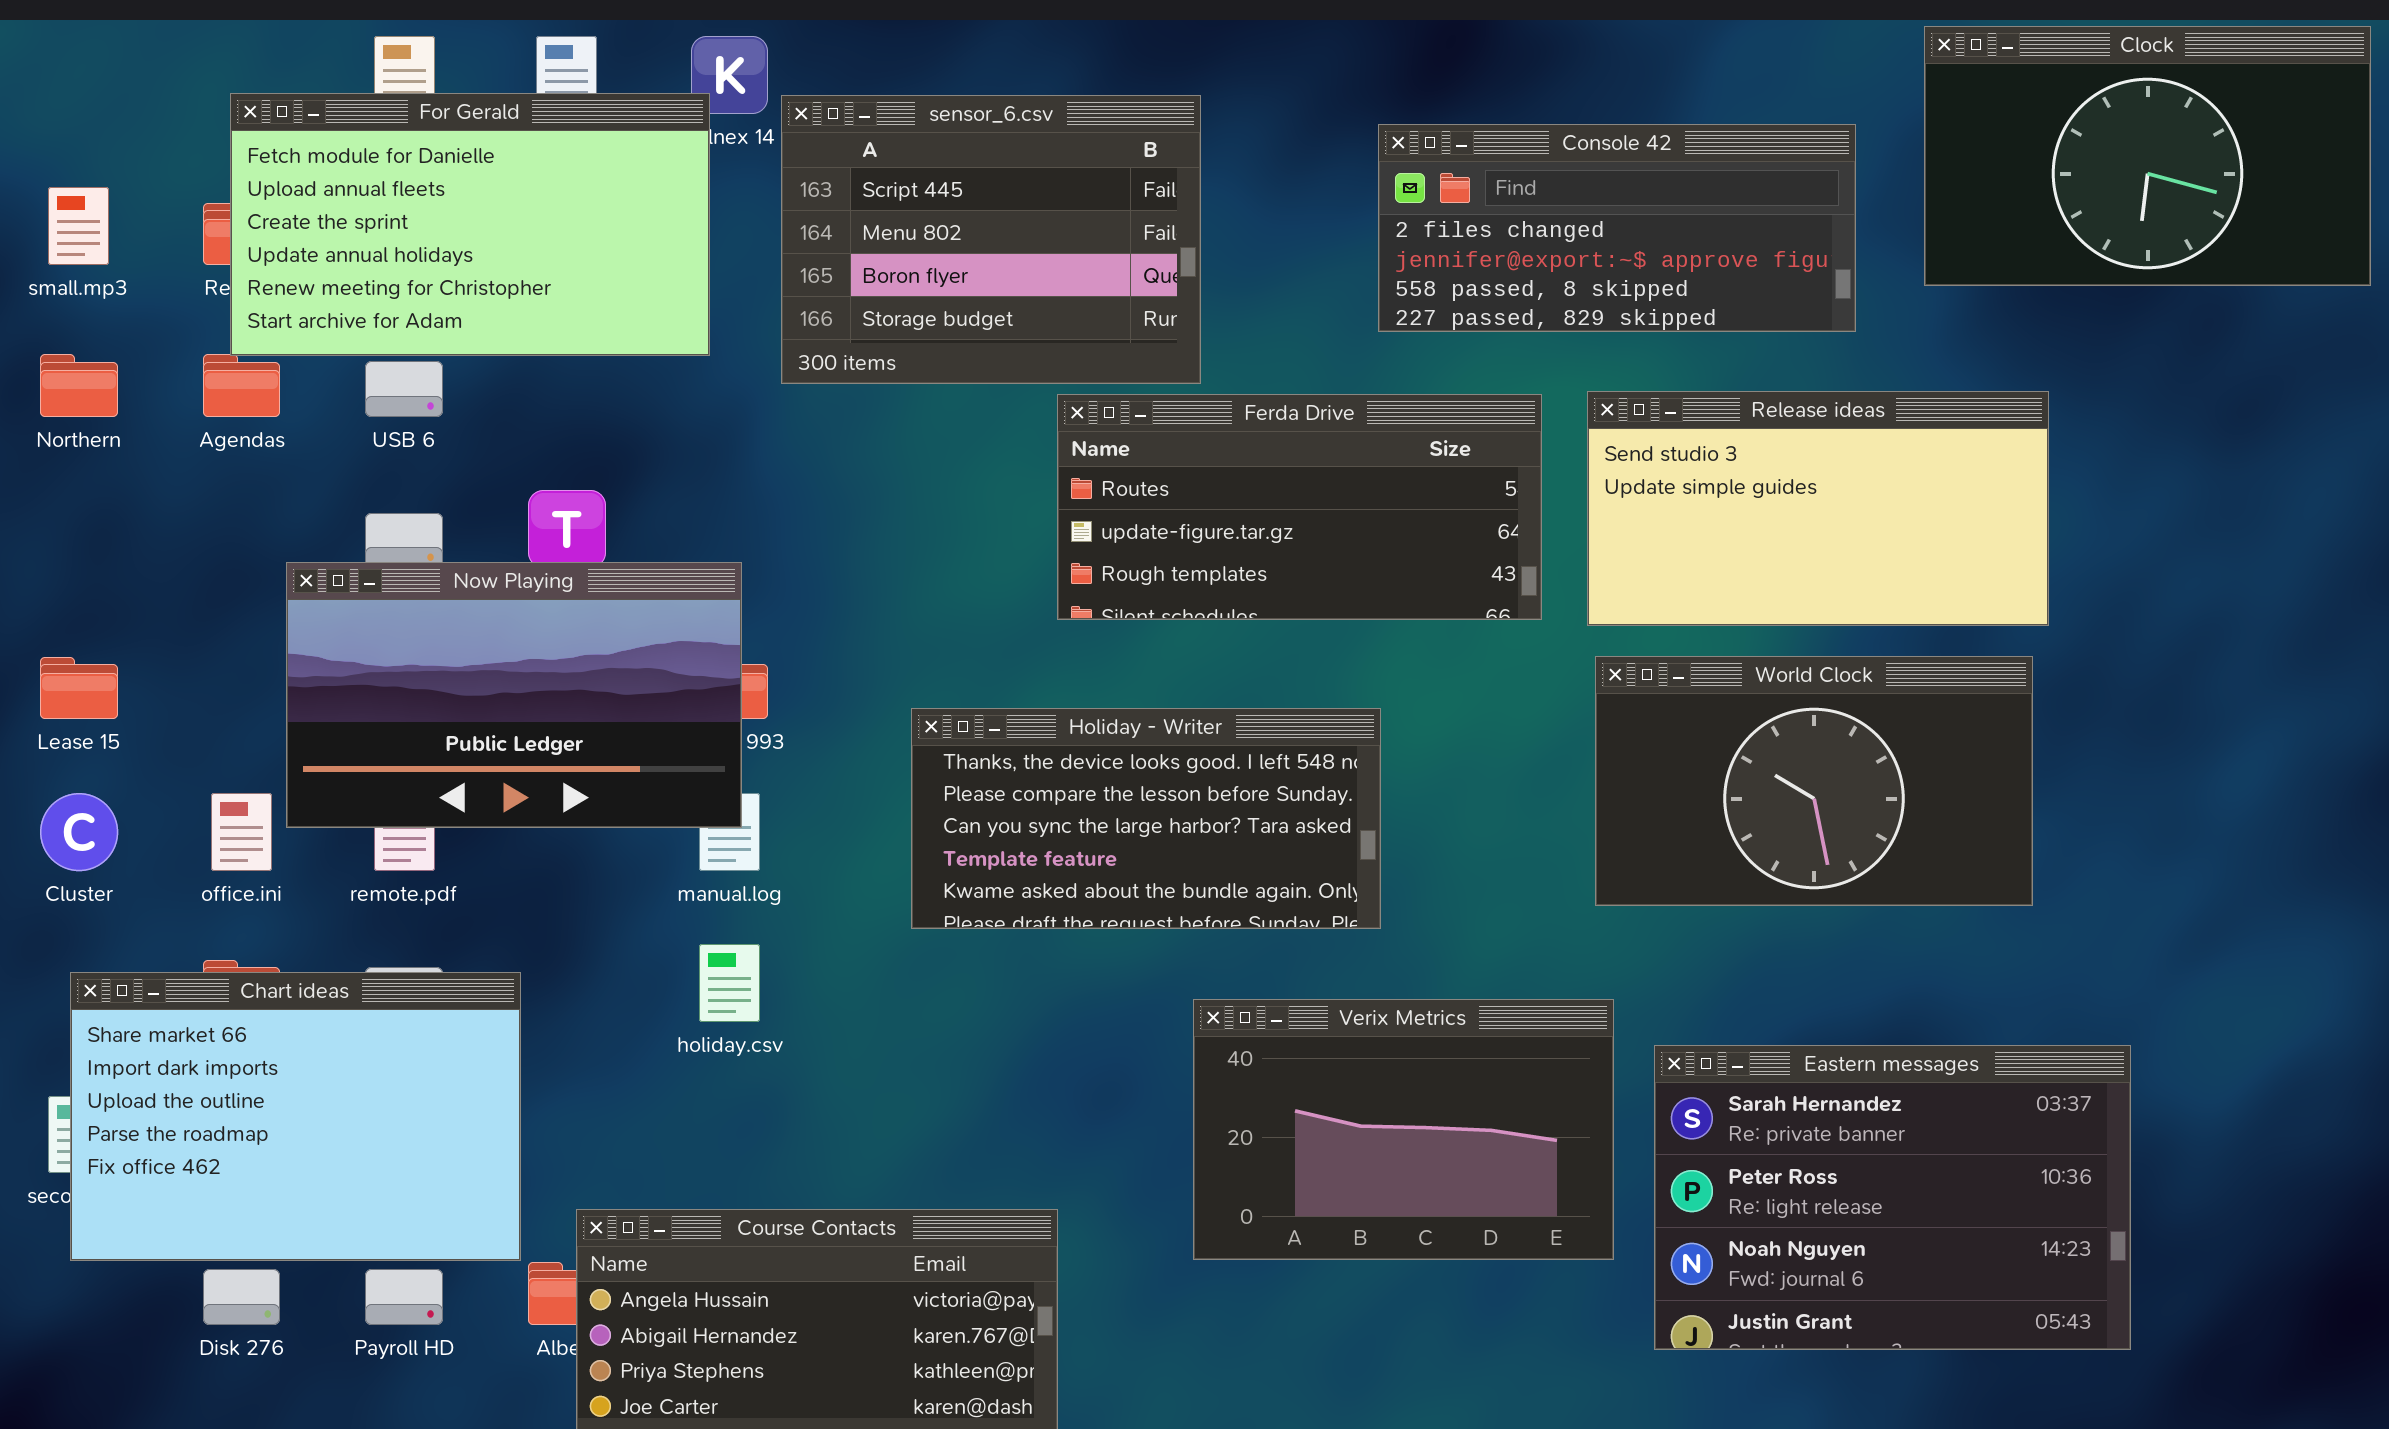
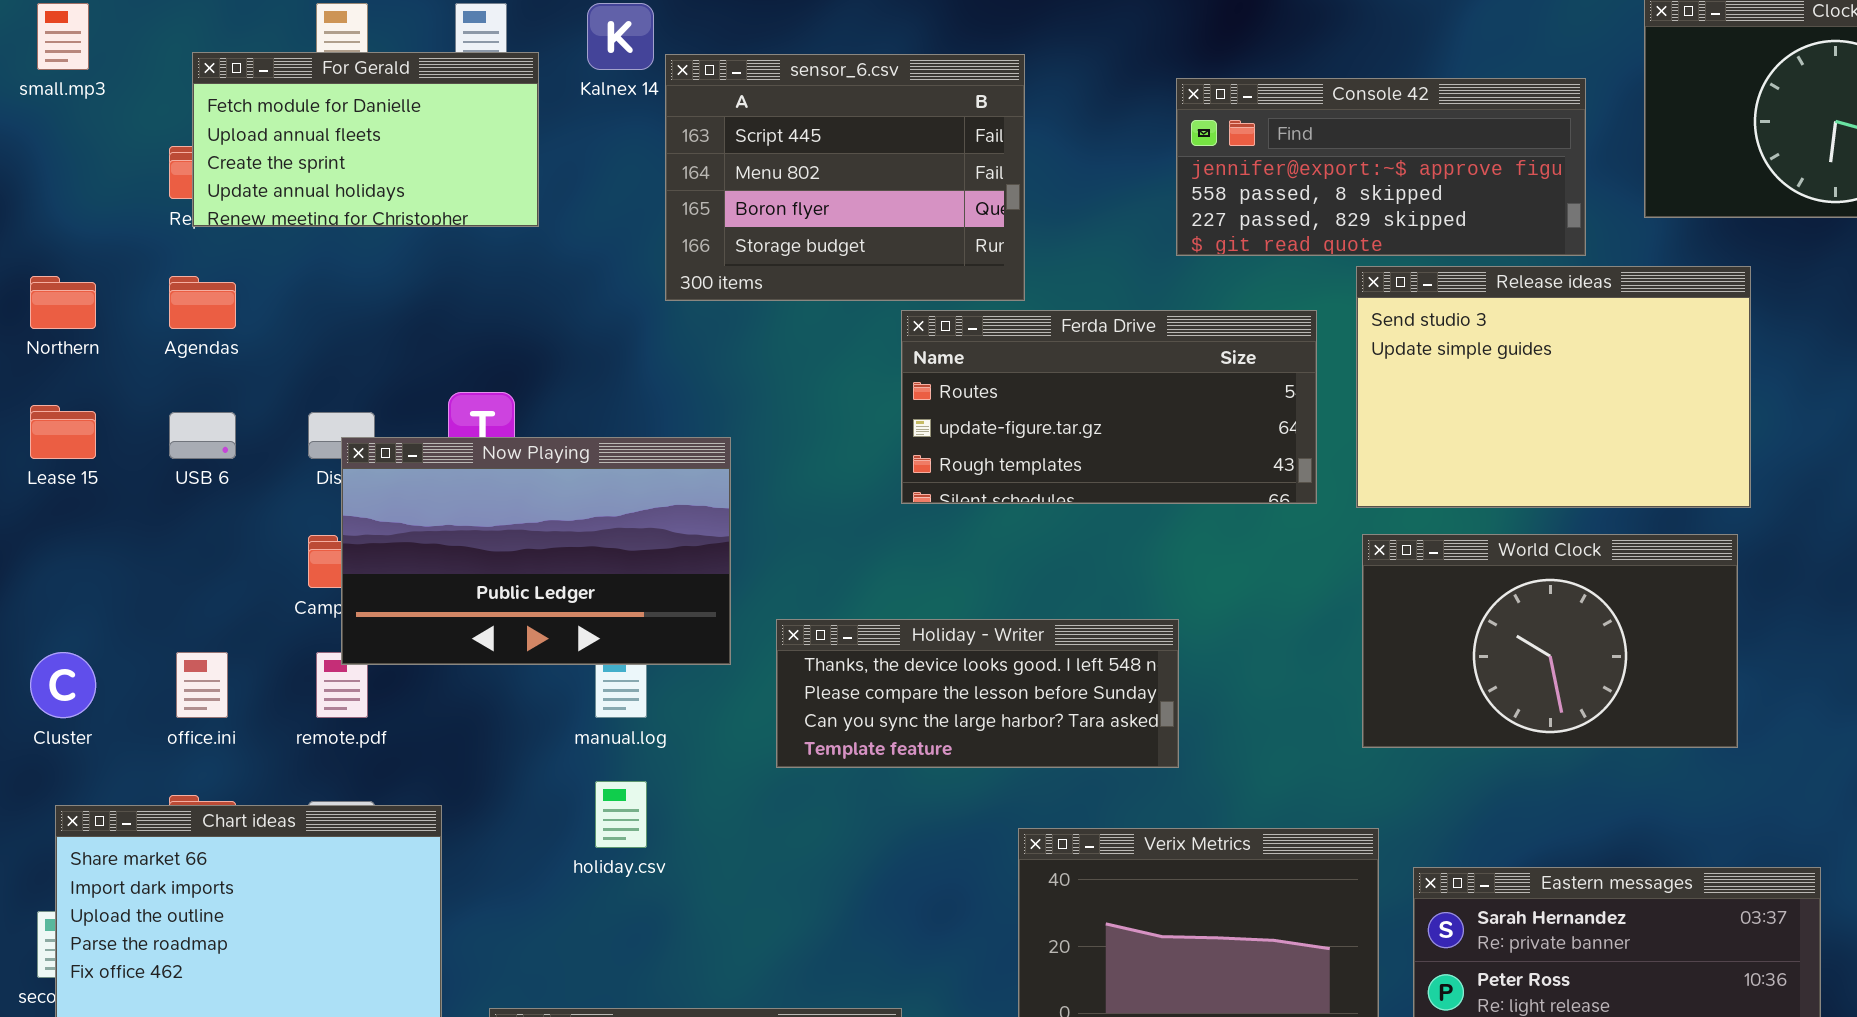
For Gerald: [230,93,710,356] -> [192,52,539,227], resized
Console 42: [1378,124,1856,332] -> [1176,78,1586,256], scrolled down 1 row
small.mp3: [48,187,109,265] -> [37,3,89,70], moved
USB 6: [365,361,443,417] -> [169,412,236,459], moved
Release ideas: [1587,391,2049,626] -> [1356,266,1751,508], resized
Now Playing: [286,562,742,828] -> [341,437,731,665], moved
Lease 15: [40,657,118,719] -> [30,405,96,459], moved
Holiday - Writer: [911,708,1381,929] -> [776,619,1179,768], resized

